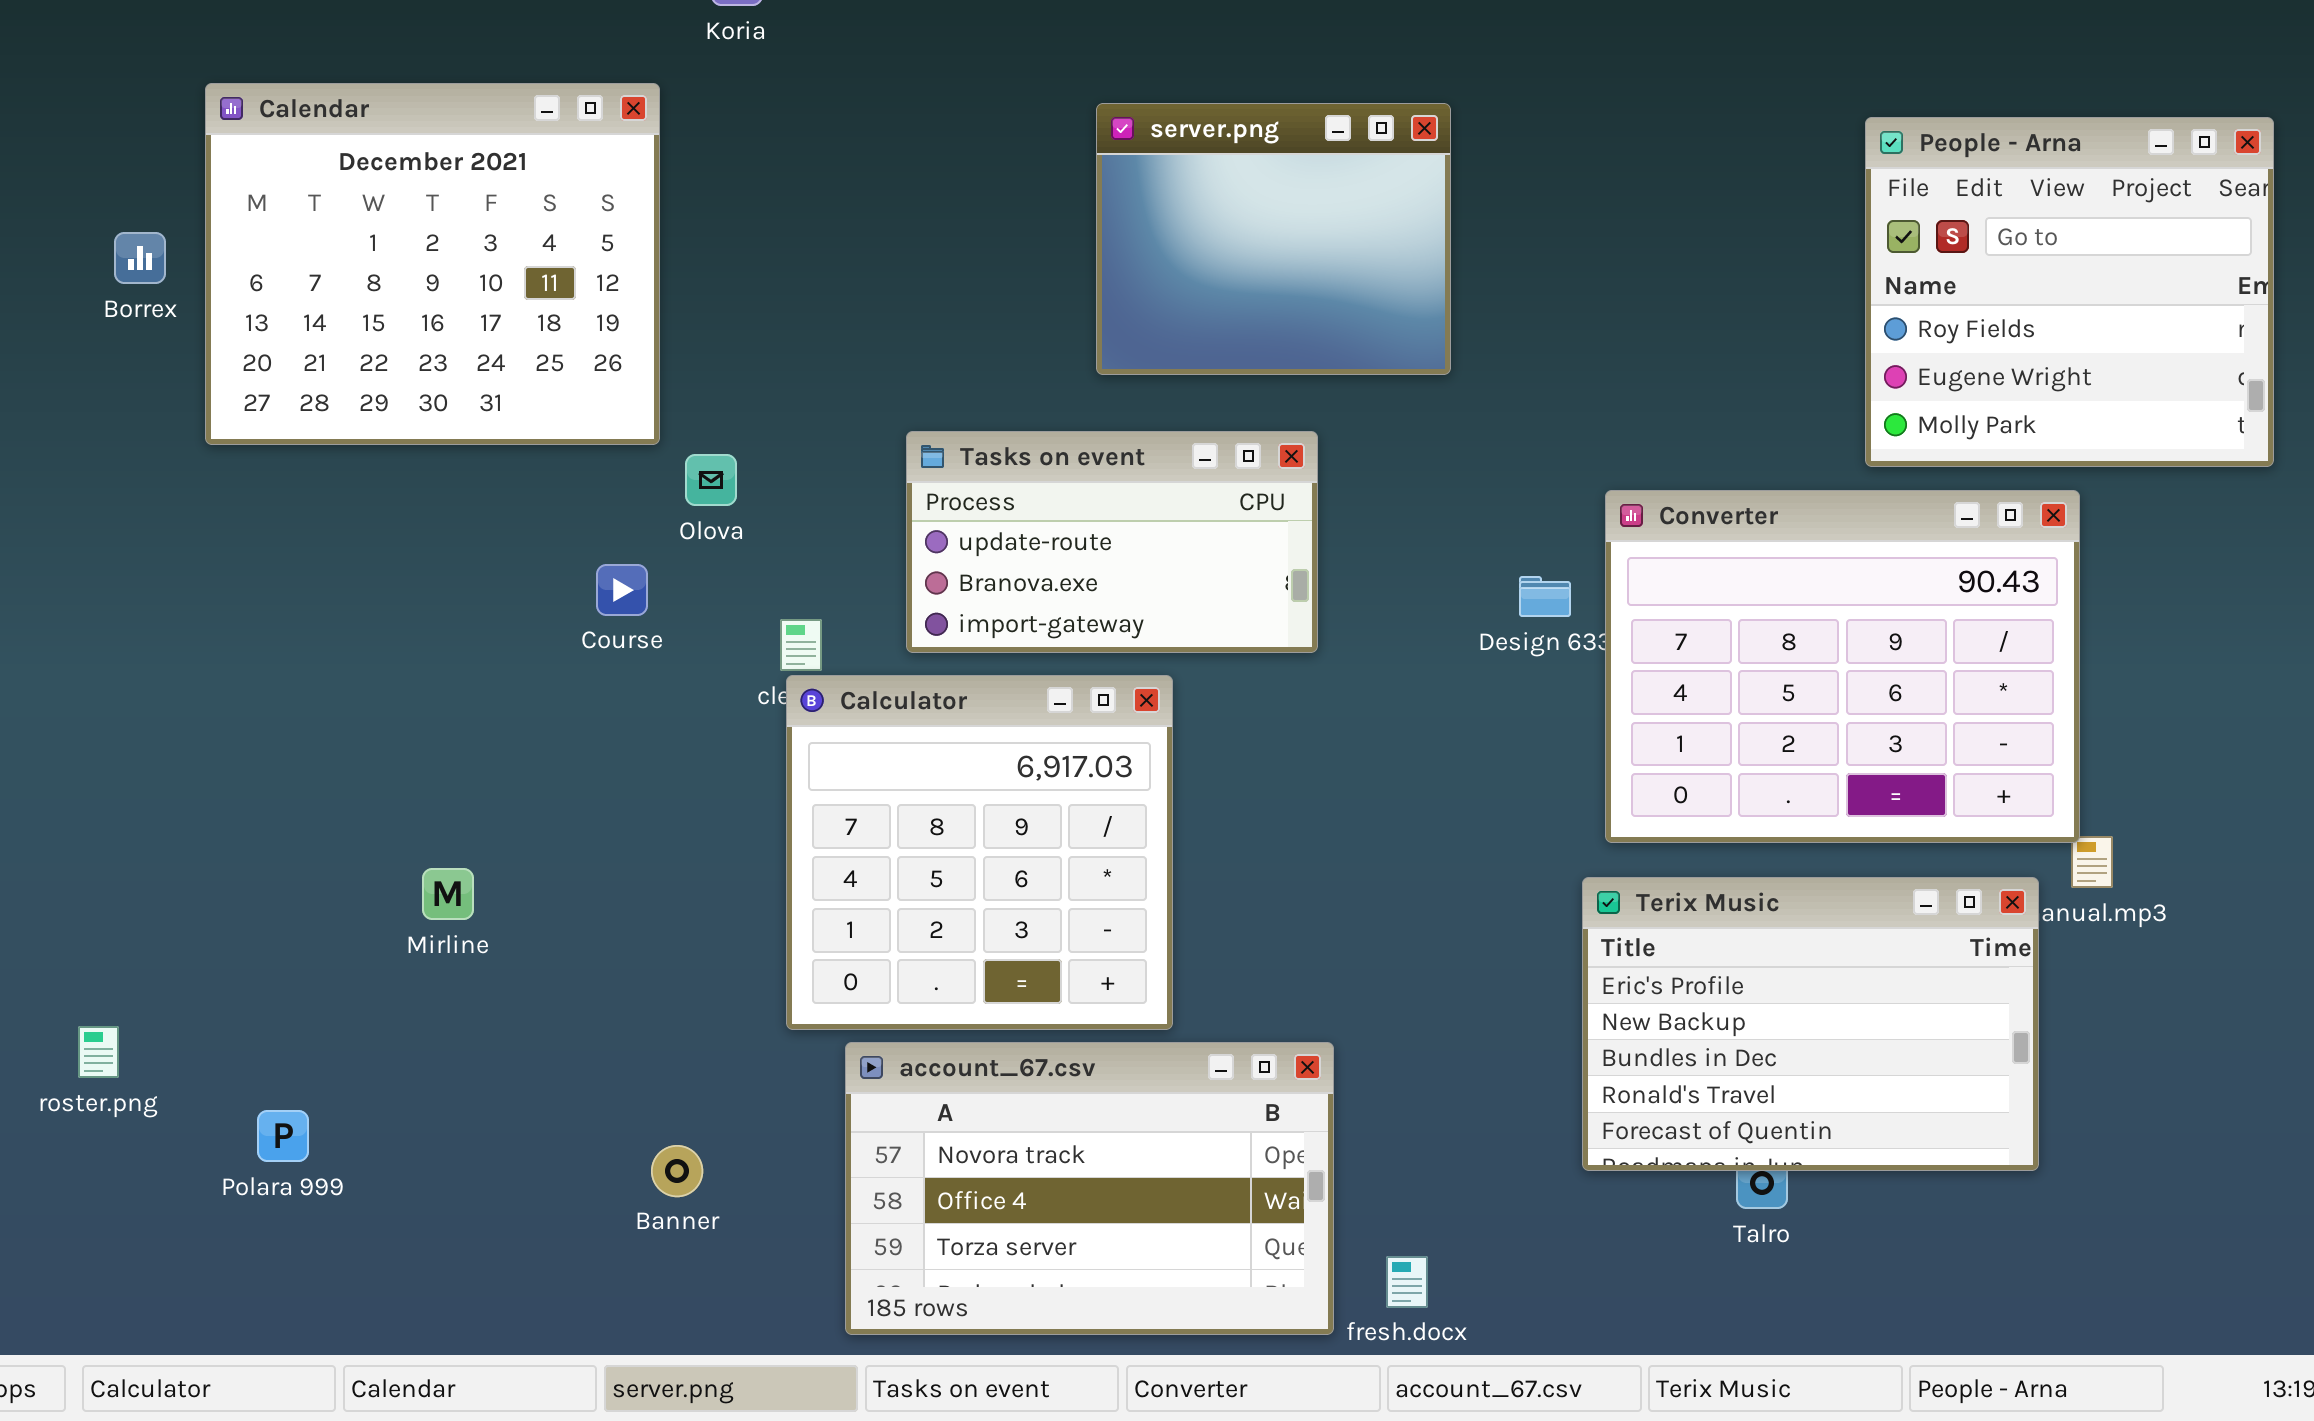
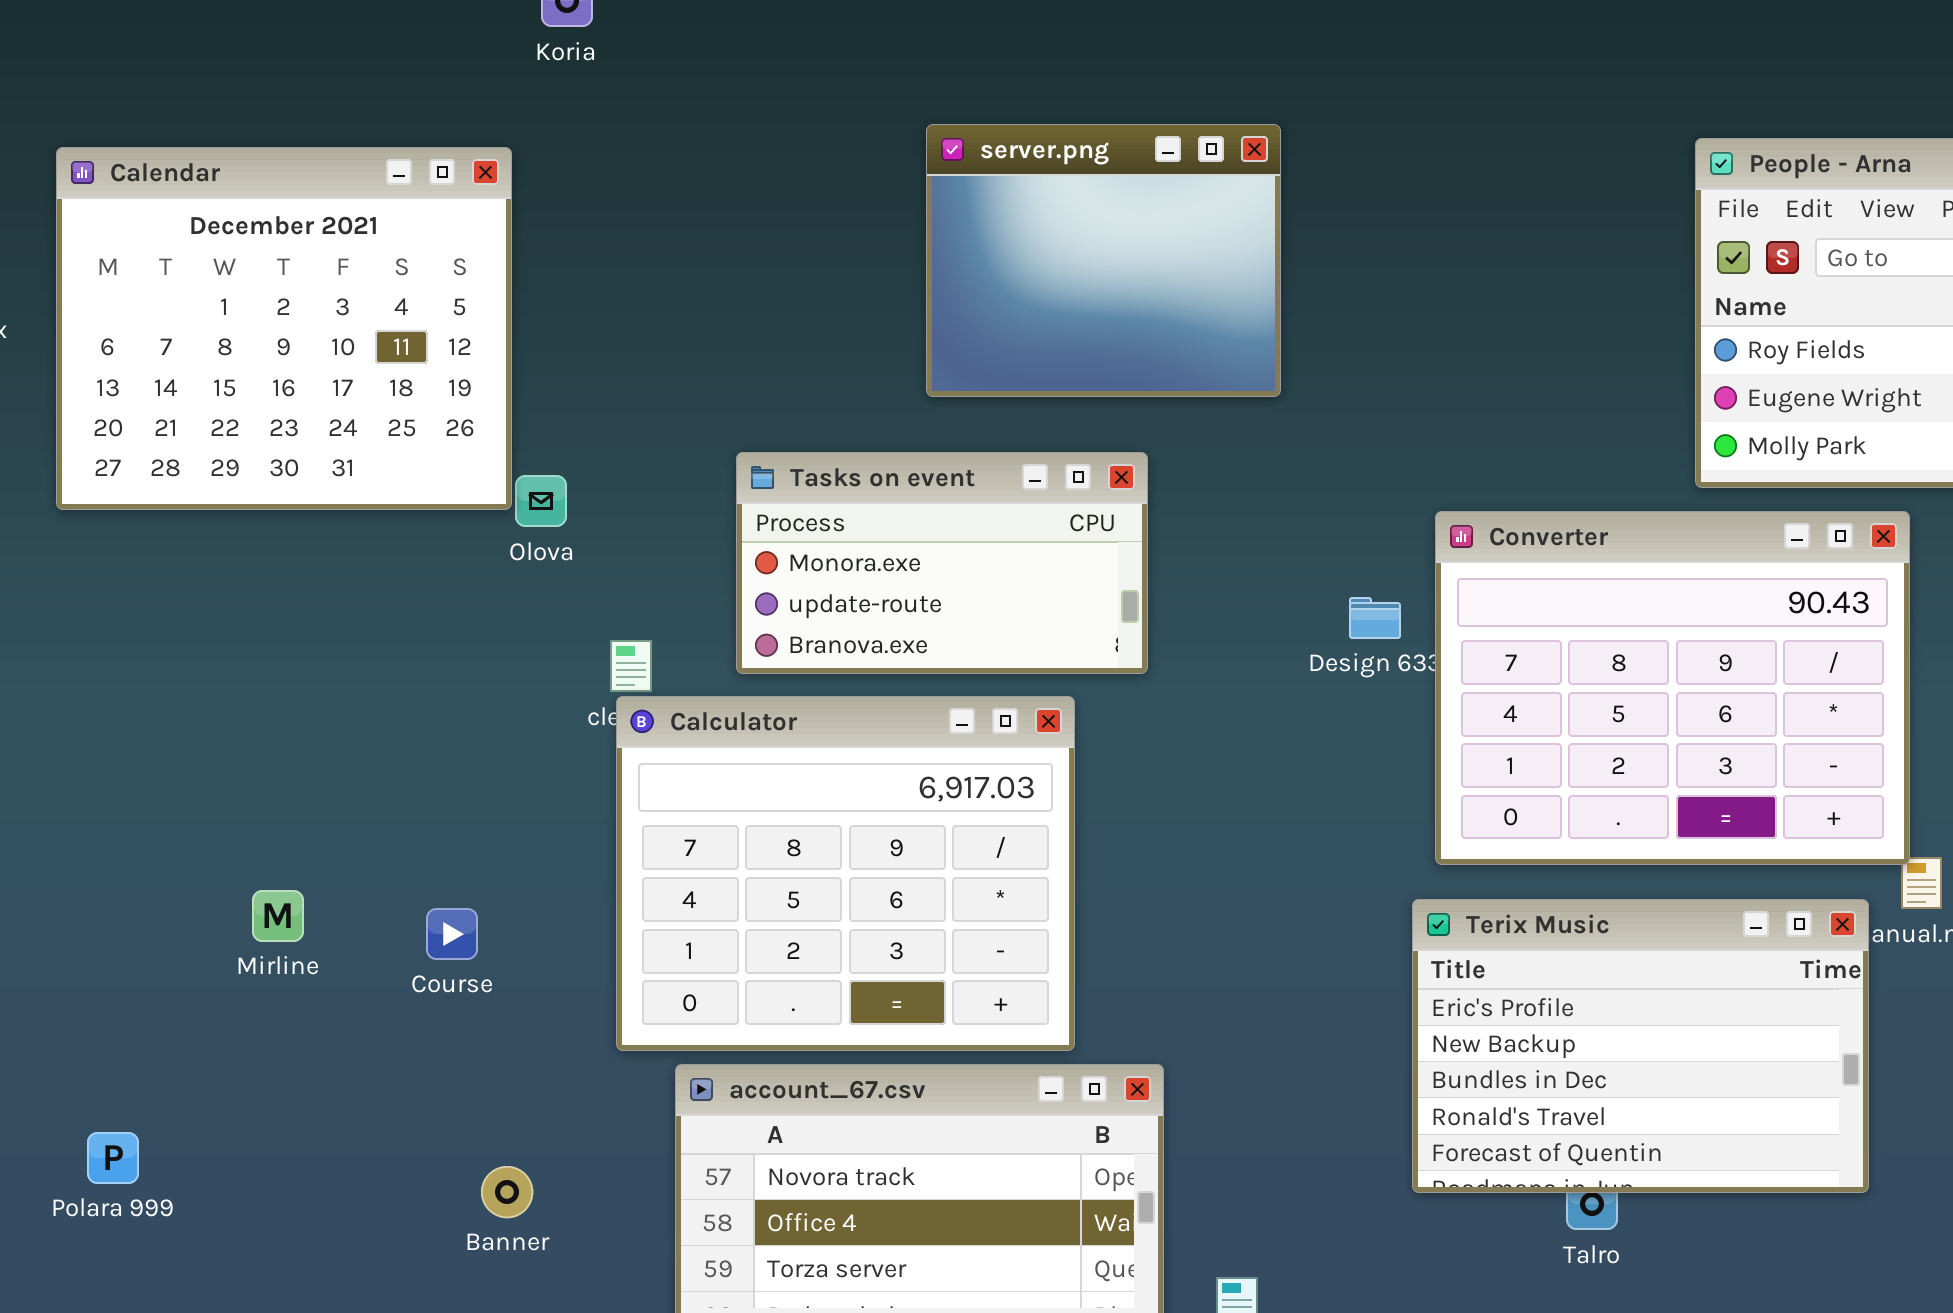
Calendar: [205,83,660,445] -> [56,147,512,510], moved
Tasks on event: [906,431,1318,653] -> [736,452,1148,674], scrolled up 1 row
Course: [596,564,648,616] -> [426,908,478,960], moved
Calculator: [786,675,1173,1030] -> [616,696,1075,1051], resized

